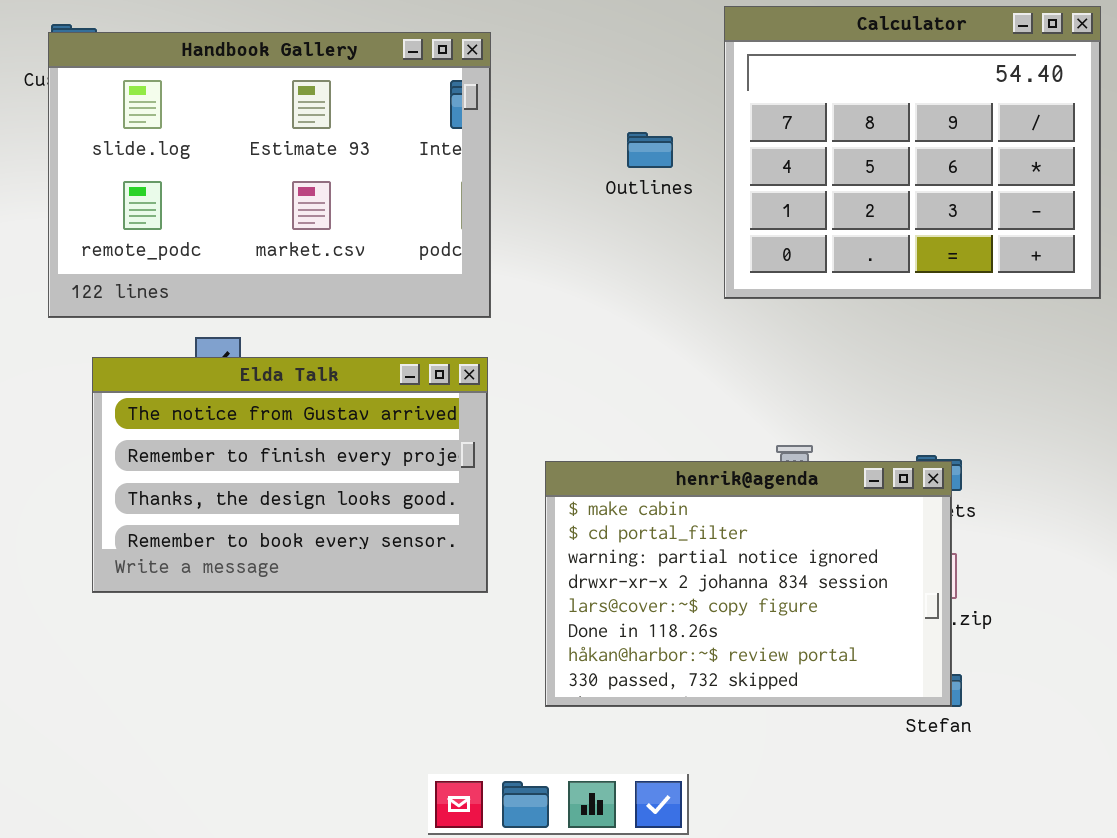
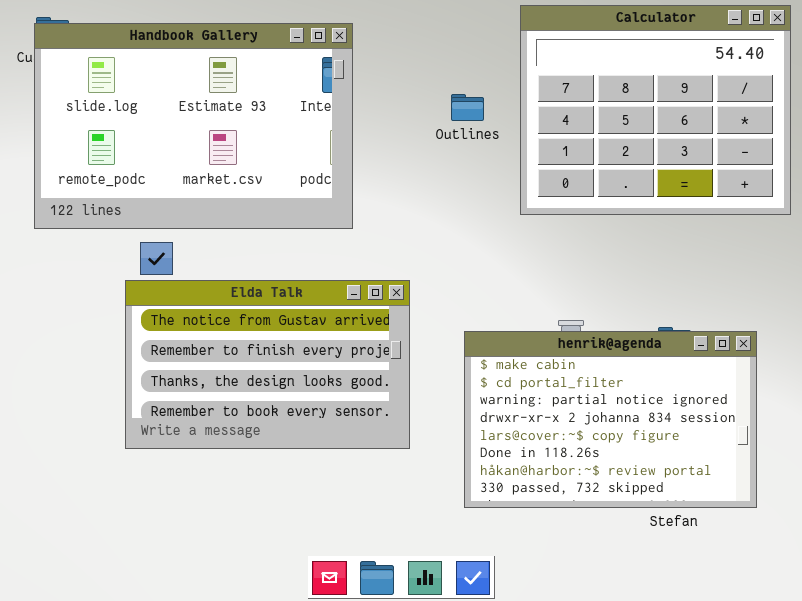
Elda Talk: [92,357,488,593] -> [125,280,410,449], moved
henrik@agenda: [545,461,952,707] -> [464,331,757,508], moved

